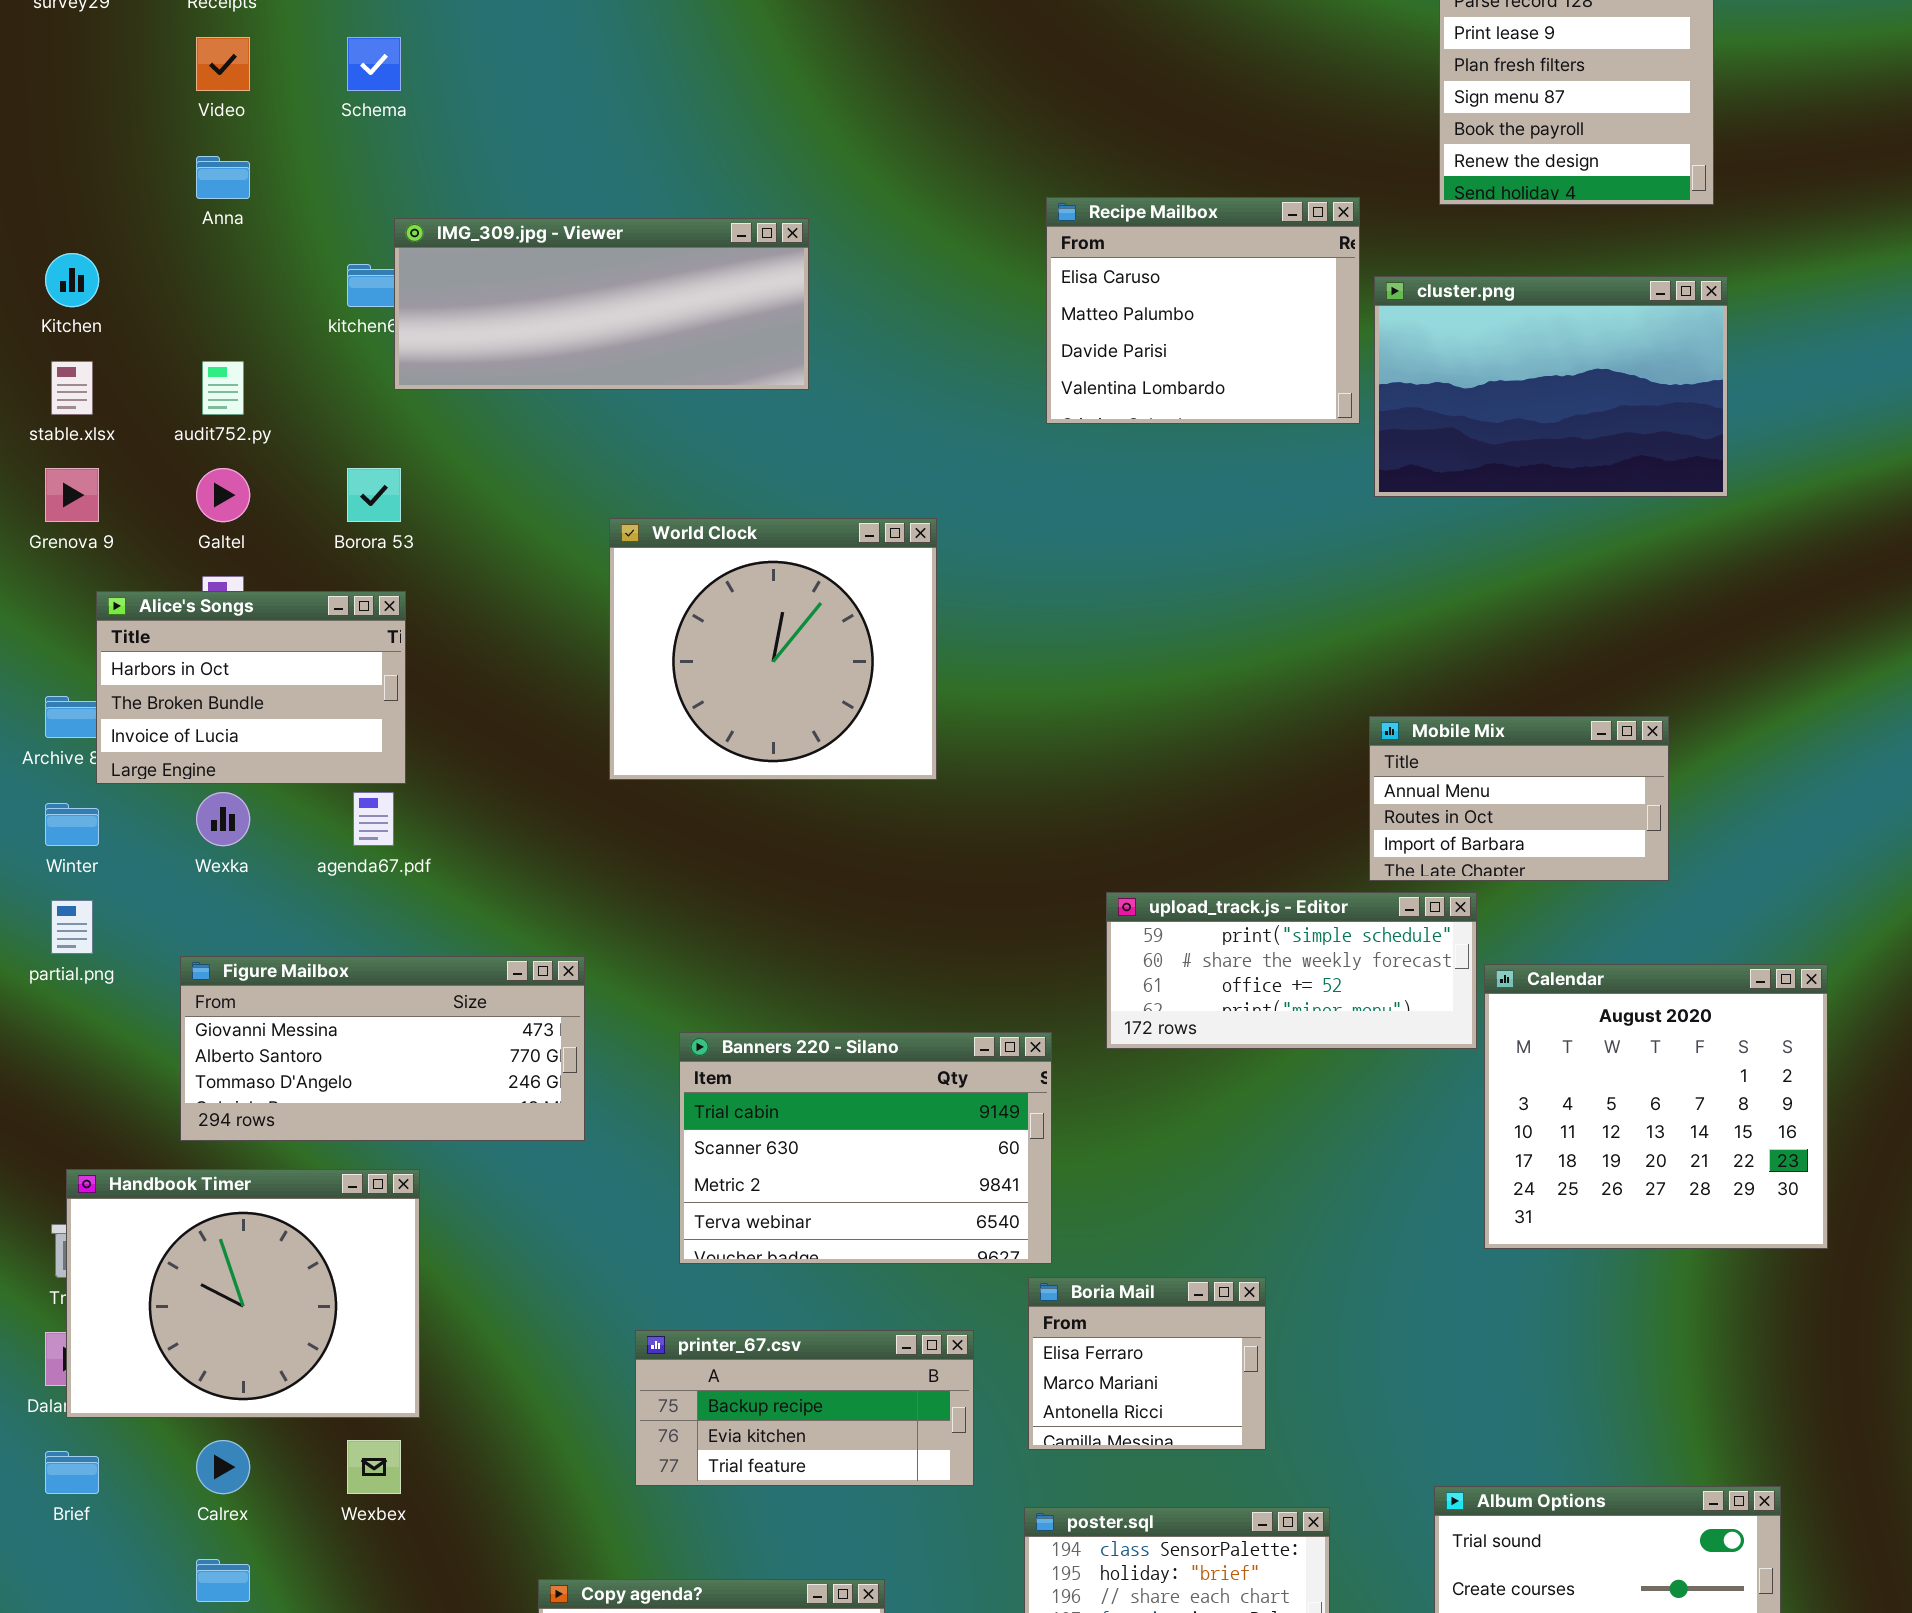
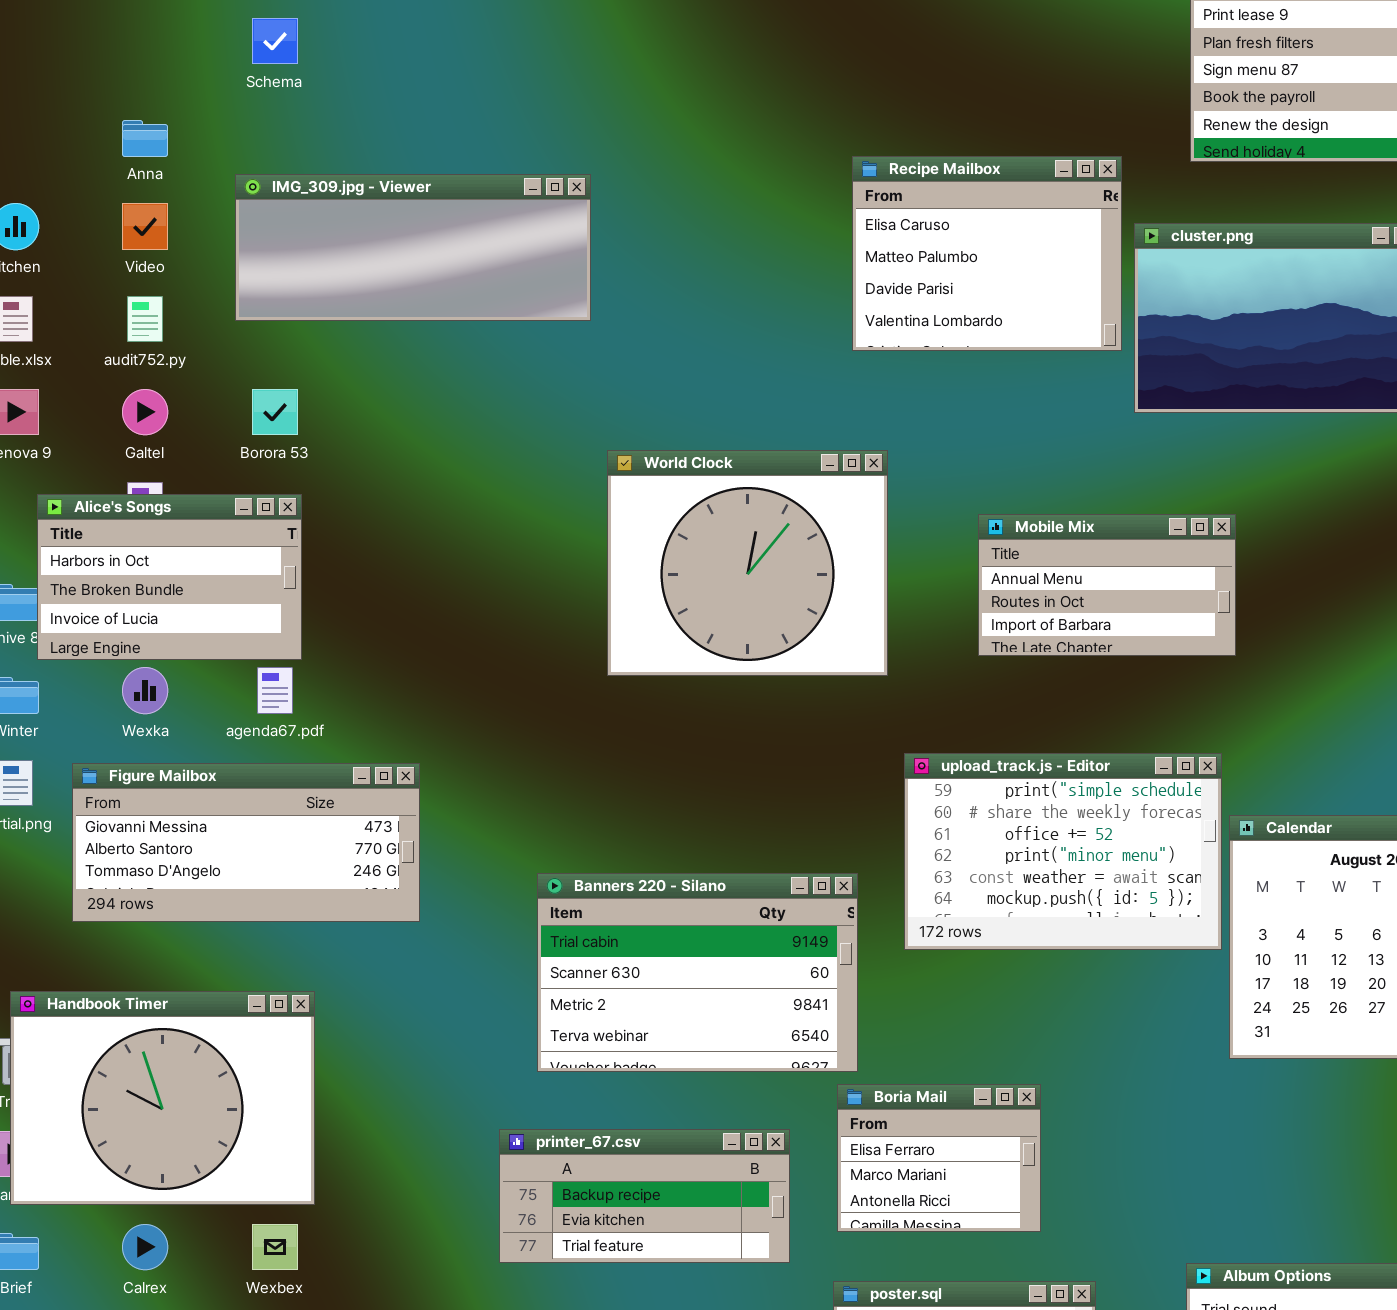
Video: [196,37,250,91] -> [122,203,168,250], moved
IMG_309.jpg - Viewer: [394,218,809,390] -> [235,174,591,321], moved
World Clock: [609,518,937,780] -> [607,450,888,676], moved
Mobile Mix: [1369,716,1669,881] -> [978,514,1236,656], moved
upload_track.js - Editor: [1106,892,1477,1049] -> [904,753,1222,950], resized
Figure Mailbox: [180,956,585,1141] -> [72,763,420,922], moved

